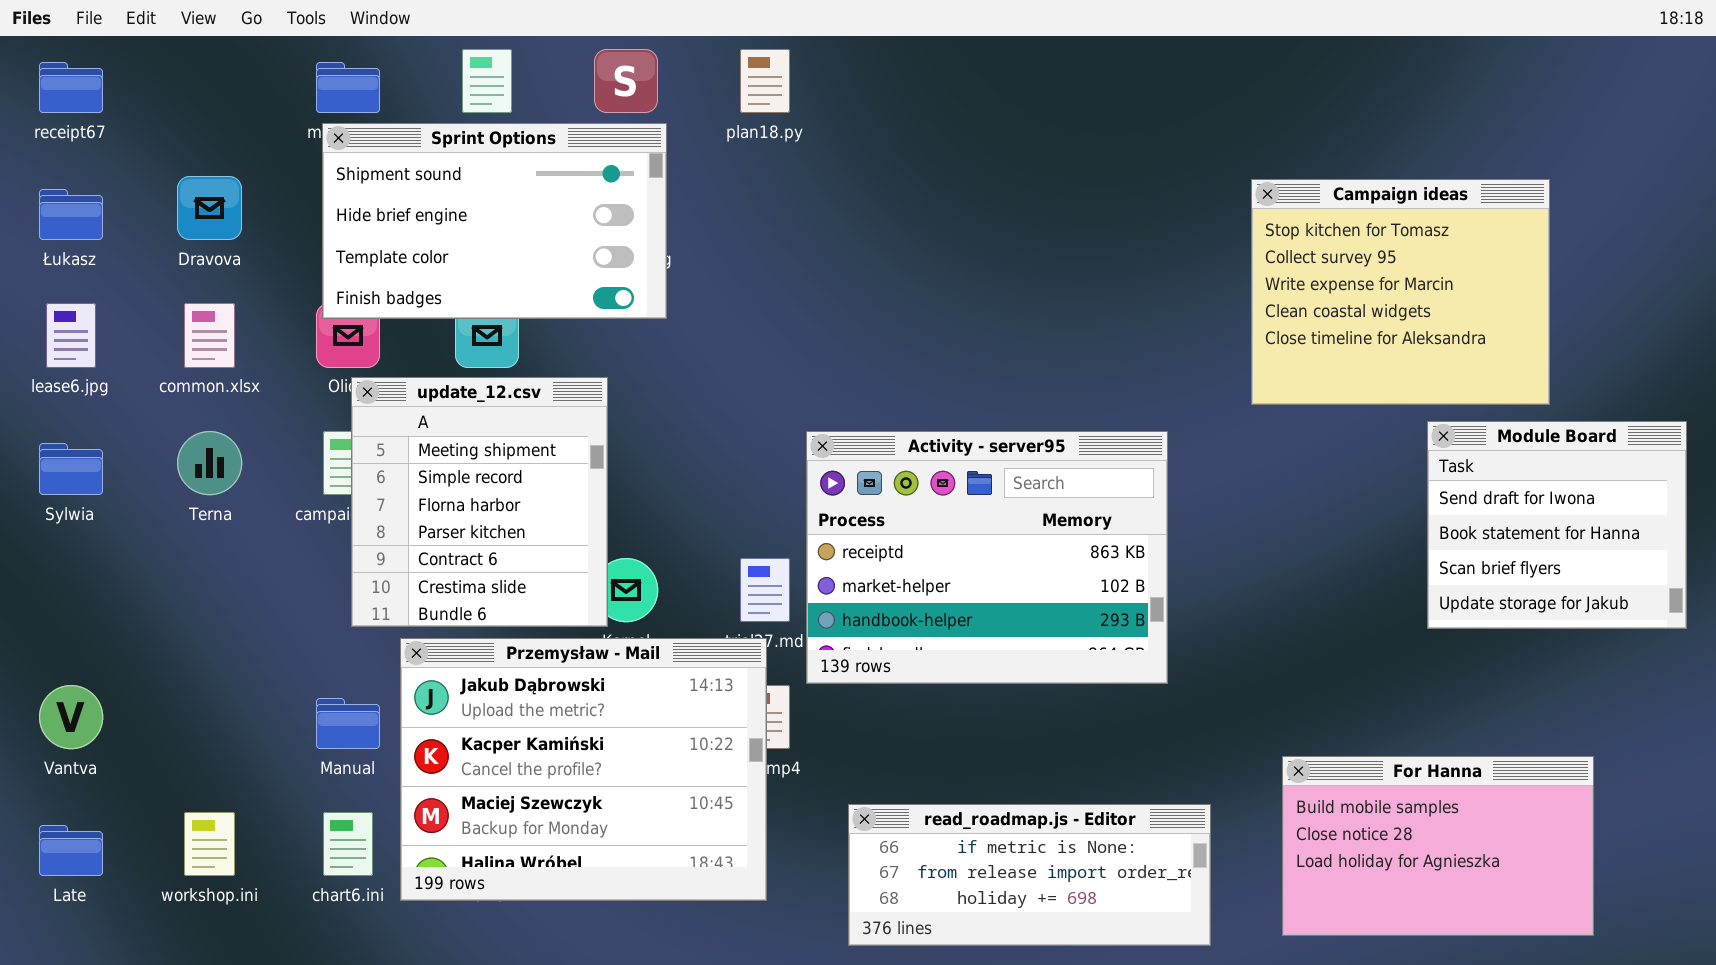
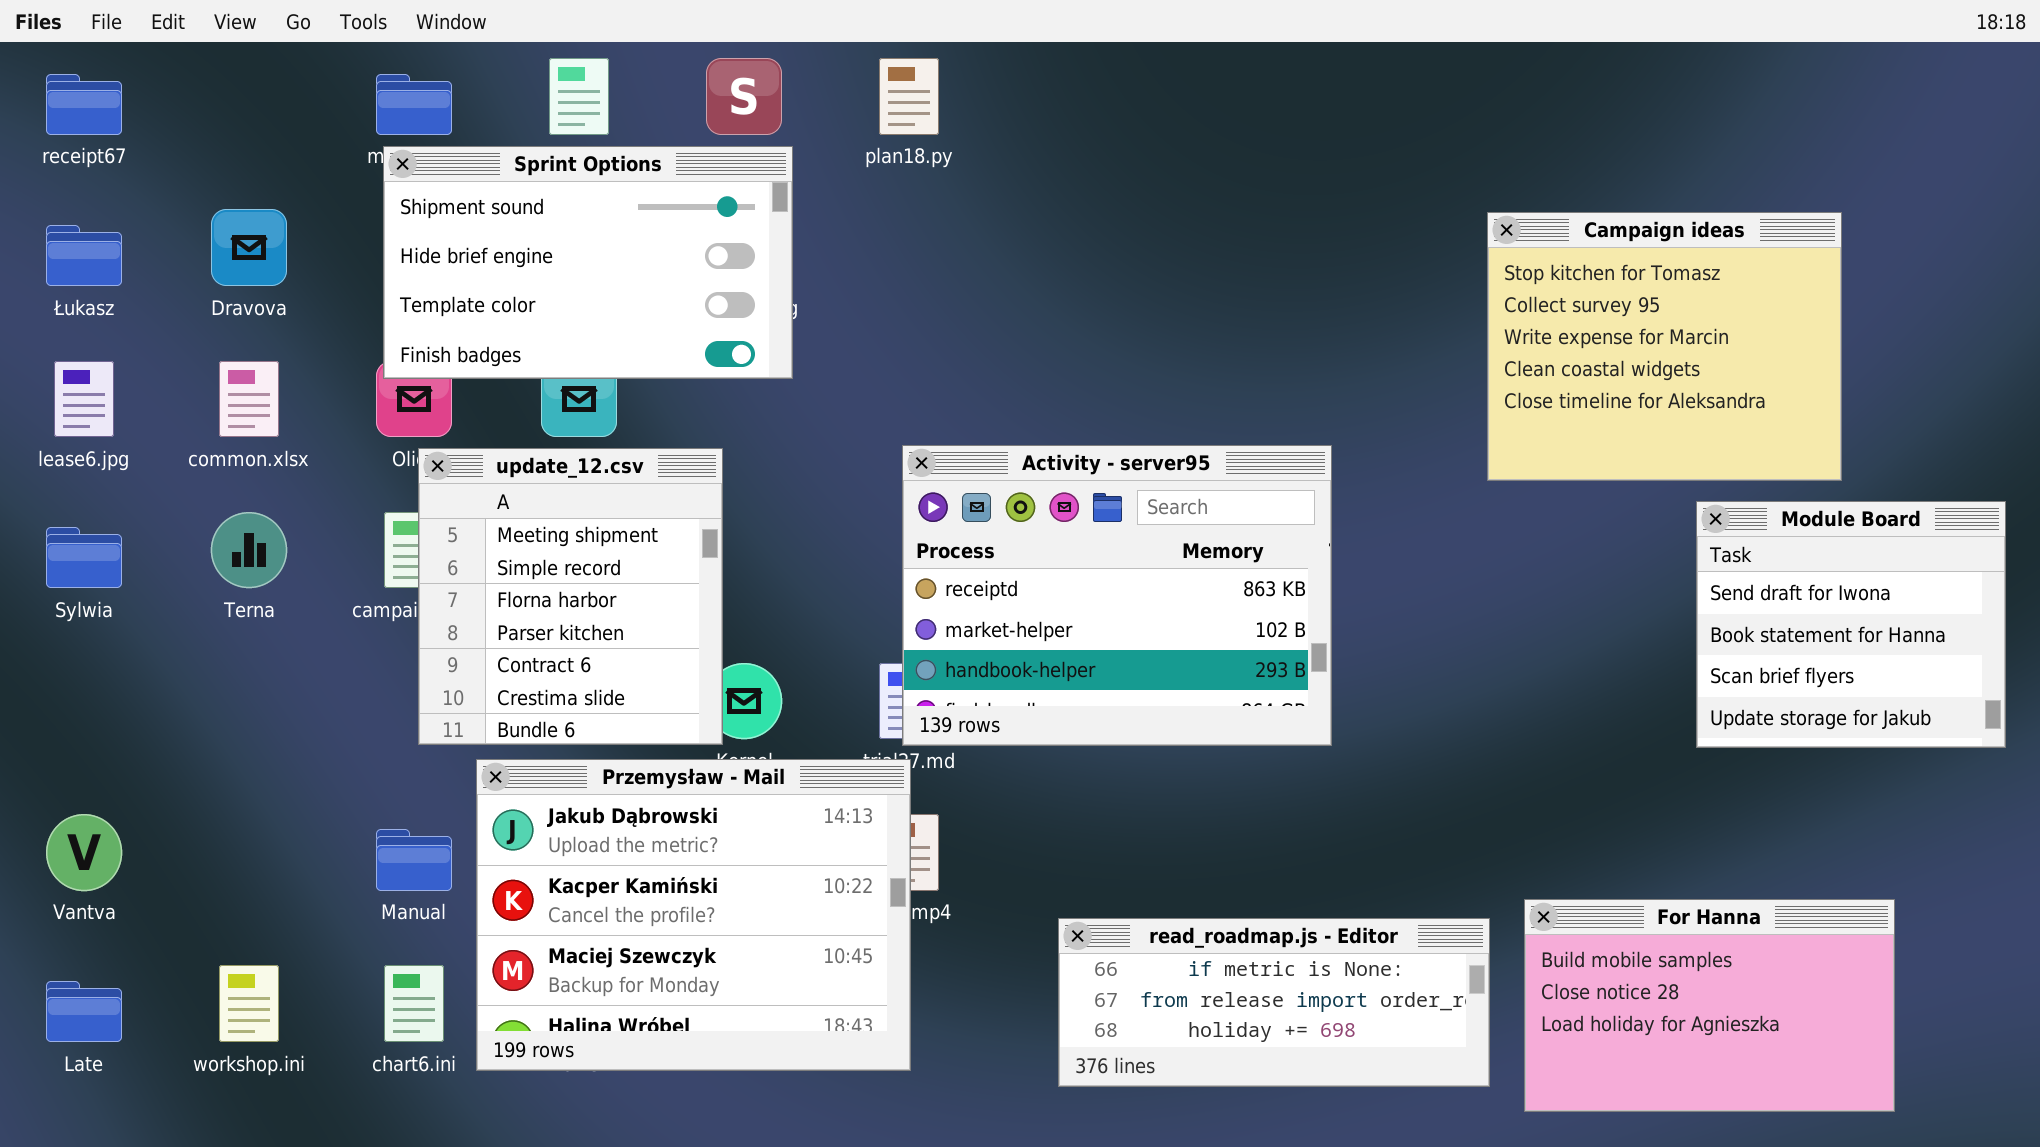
Activity - server95: [806,431,1168,684] -> [902,445,1332,746], moved
read_roadmap.js - Editor: [848,804,1211,946] -> [1058,918,1490,1087], moved

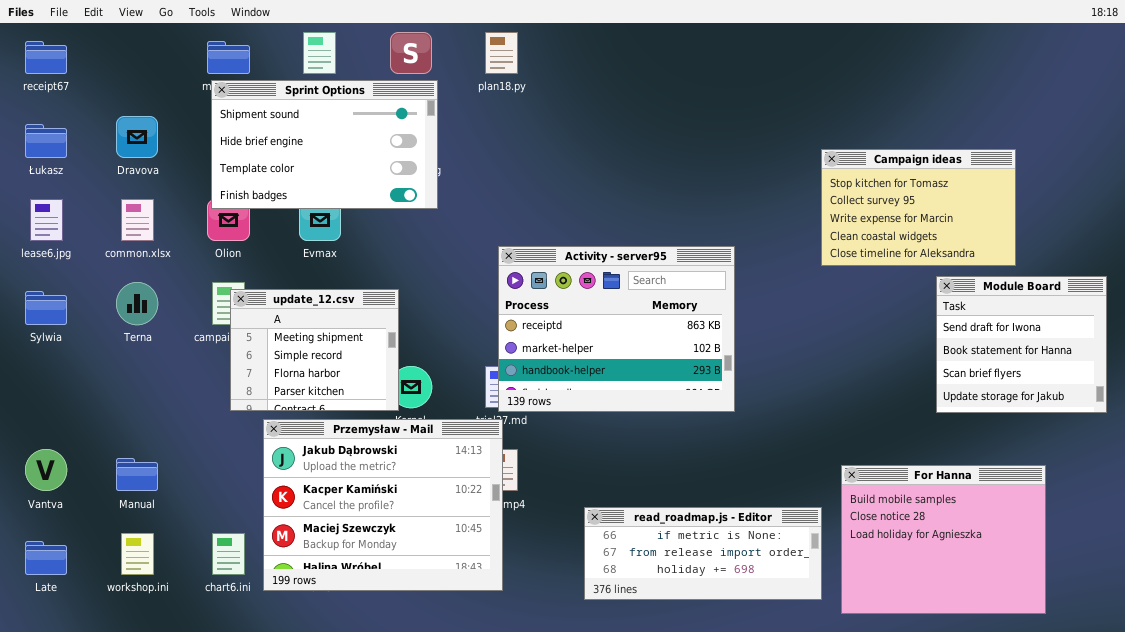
Campaign ideas: [1487,212,1842,481] -> [821,149,1016,266], resized
update_12.csv: [418,448,723,745] -> [230,289,399,411], resized
Manual: [376,829,452,891] -> [116,458,158,491], moved
For Hanna: [1524,899,1895,1112] -> [841,465,1046,614], resized

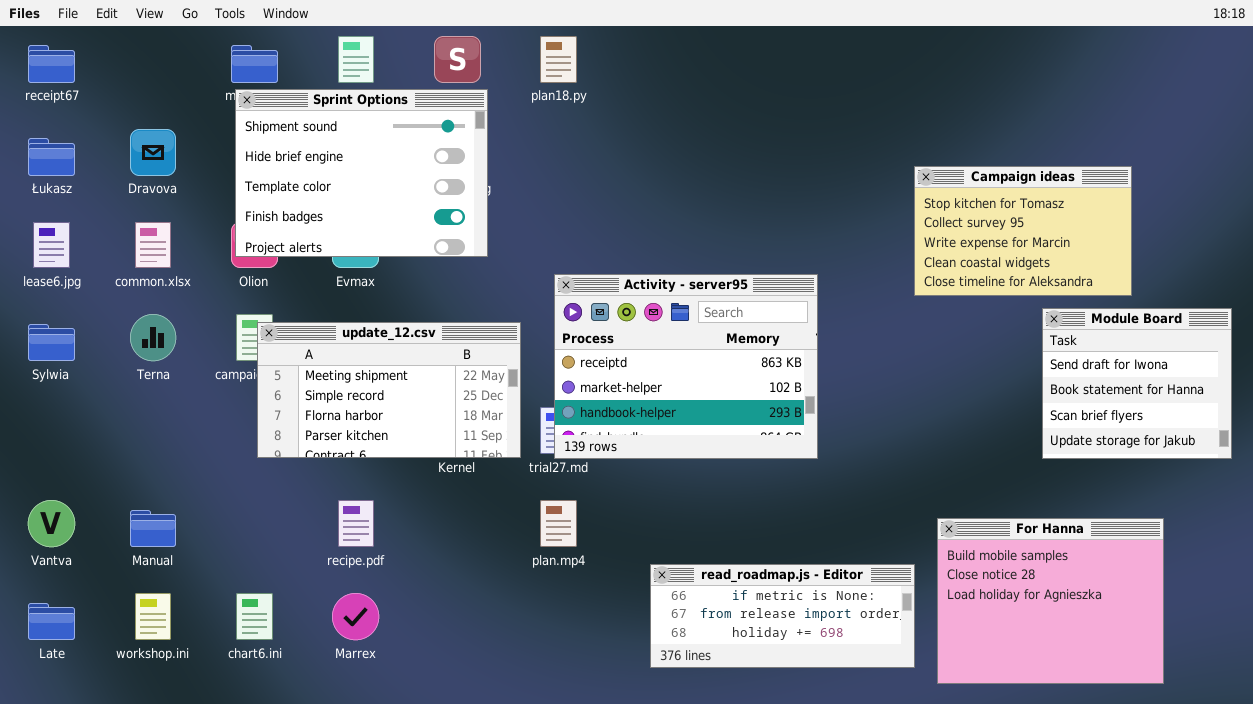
Sprint Options: [211,80,438,209] -> [235,89,488,257], resized
update_12.csv: [230,289,399,411] -> [257,322,521,458], resized
Przemysław - Mail: [263,419,503,591] -> none, closed

